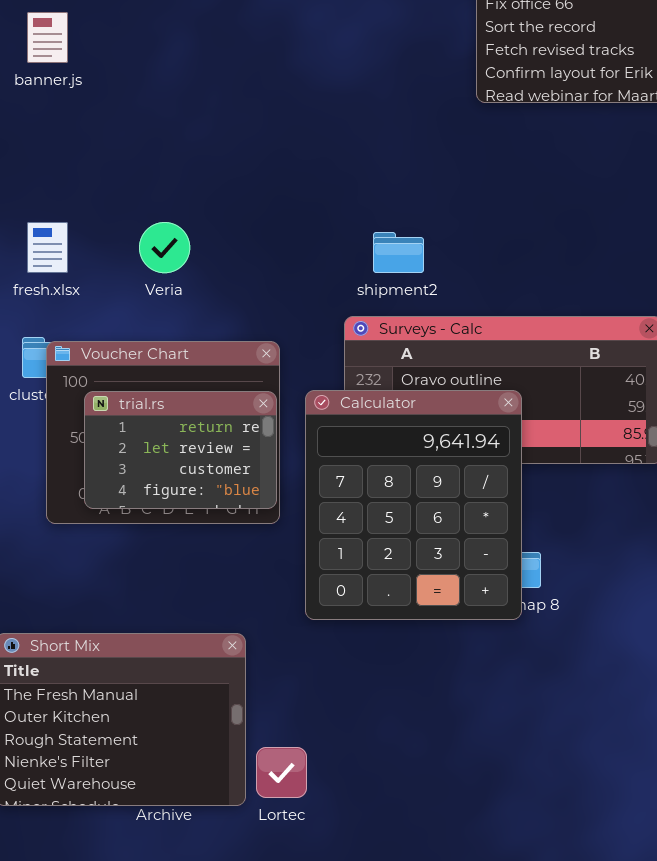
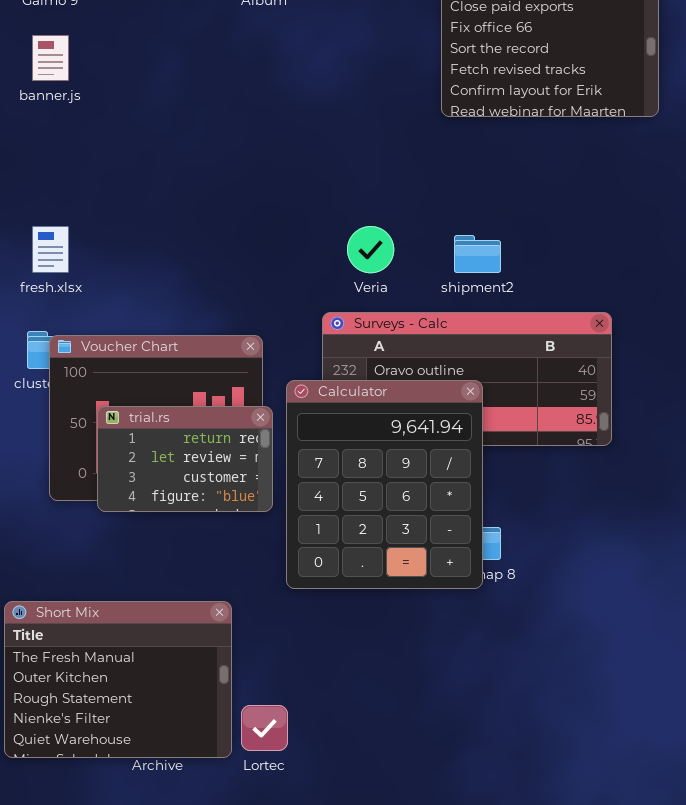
Veria: [139,222,190,273] -> [347,226,394,273], moved
shipment2: [373,232,424,273] -> [454,235,501,273], moved
trial.rs: [84,391,277,509] -> [97,406,273,512], moved

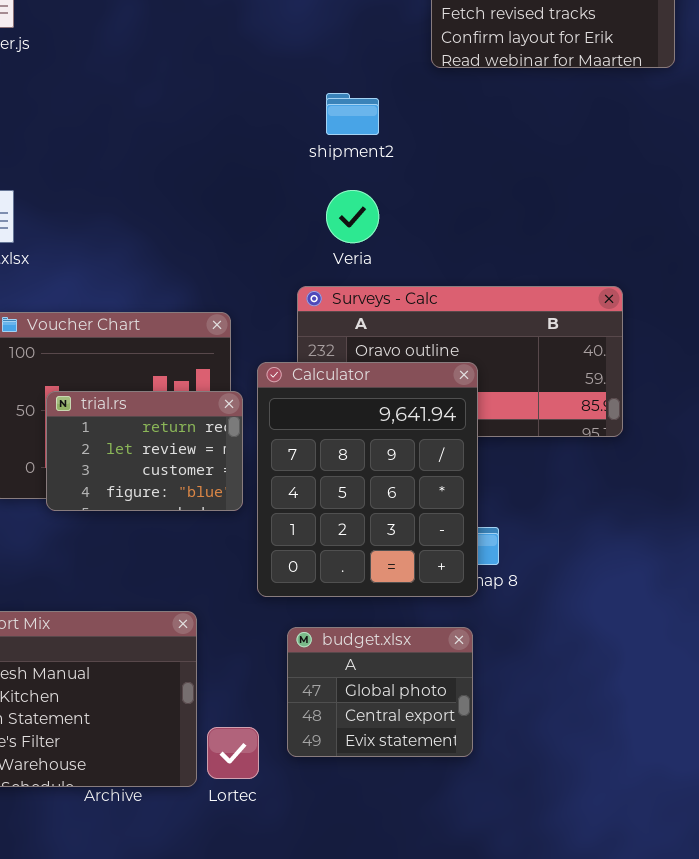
shipment2: [454,235,501,273] -> [326,93,379,135], moved
budget.xlsx: none -> [287,627,473,757], opened

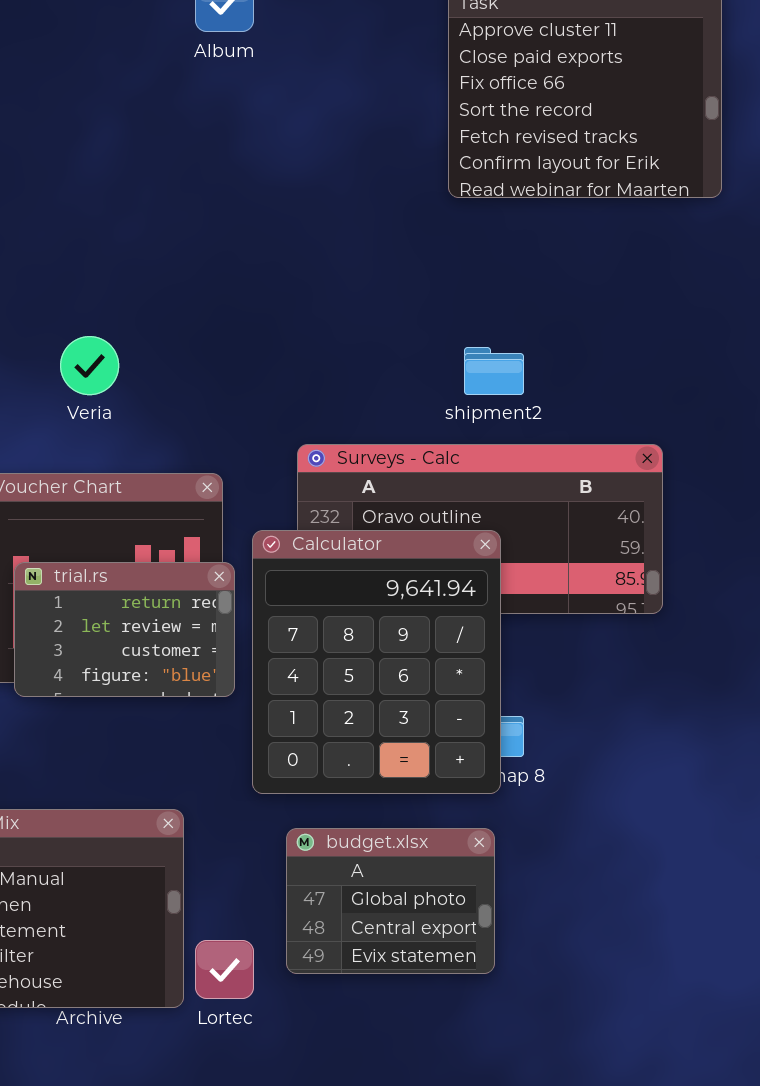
shipment2: [326,93,379,135] -> [464,347,524,395], moved
Veria: [326,190,379,243] -> [60,336,119,395], moved

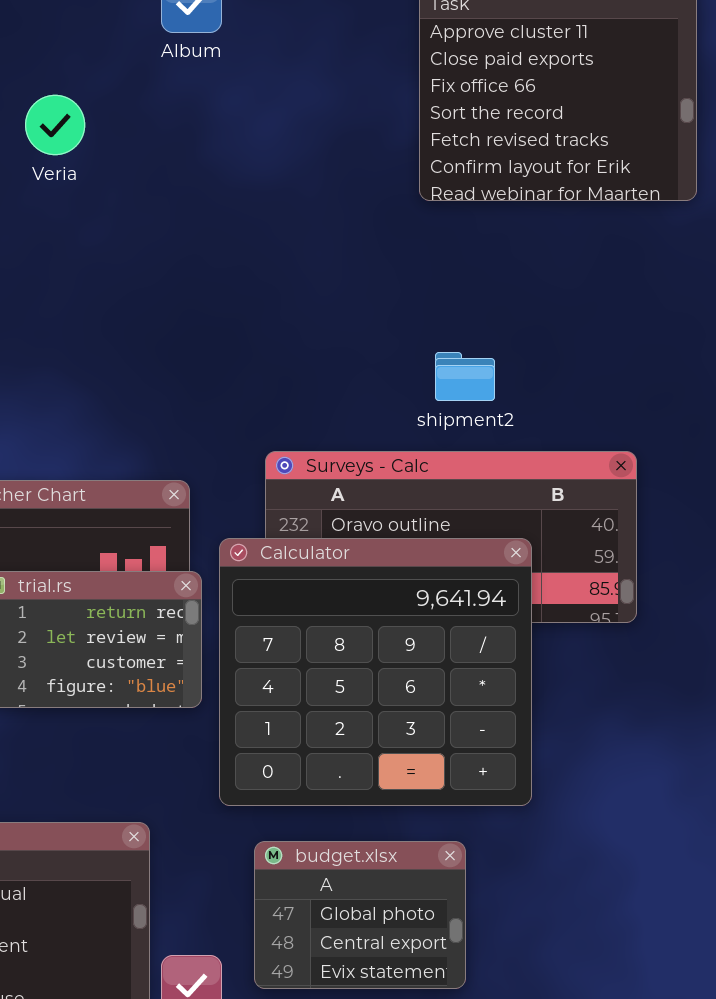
Veria: [60,336,119,395] -> [25,95,85,155], moved
Calculator: [252,530,501,794] -> [219,538,532,806], resized

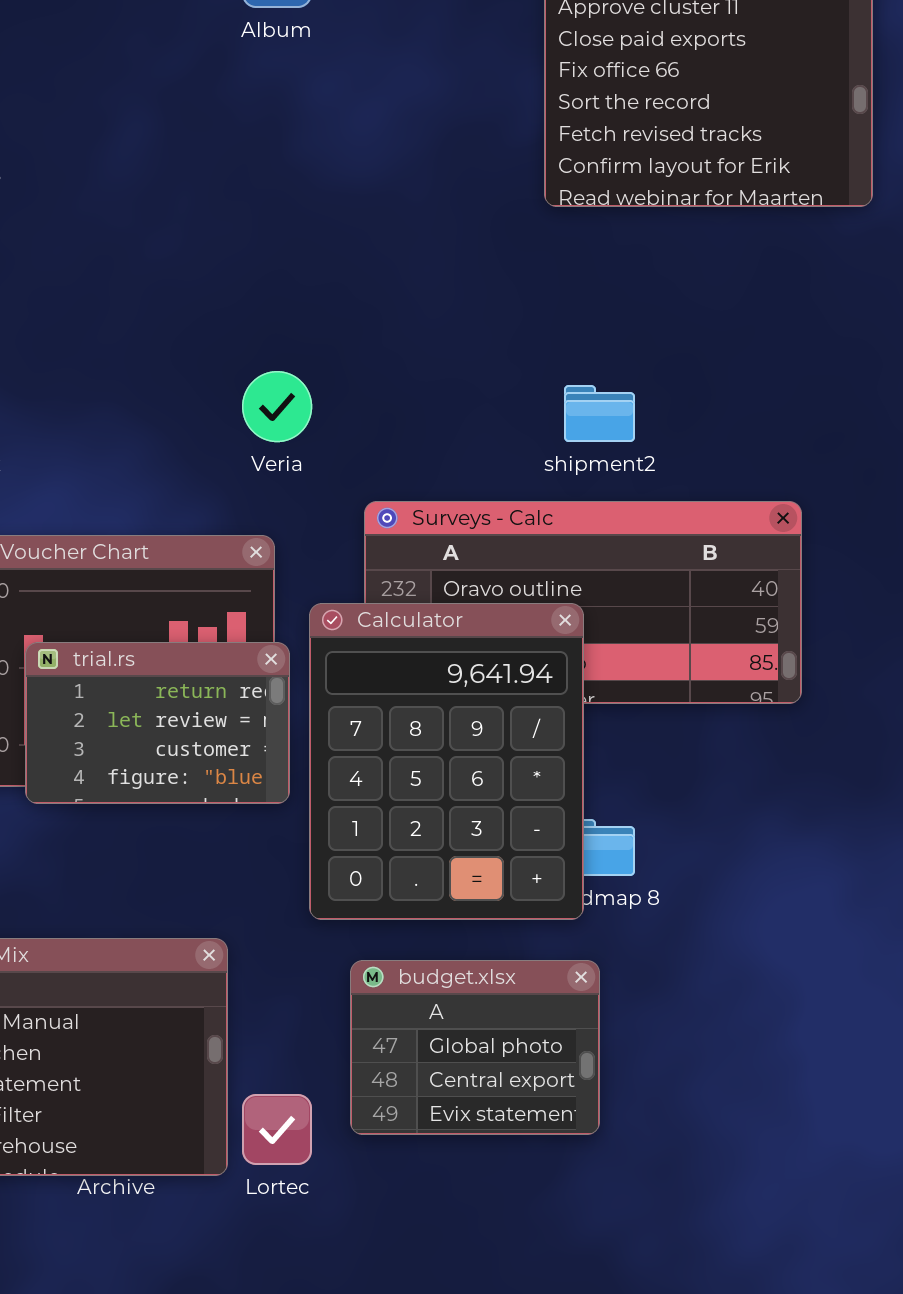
Veria: [25,95,85,155] -> [242,371,312,442], moved
Calculator: [219,538,532,806] -> [309,603,584,920], resized

